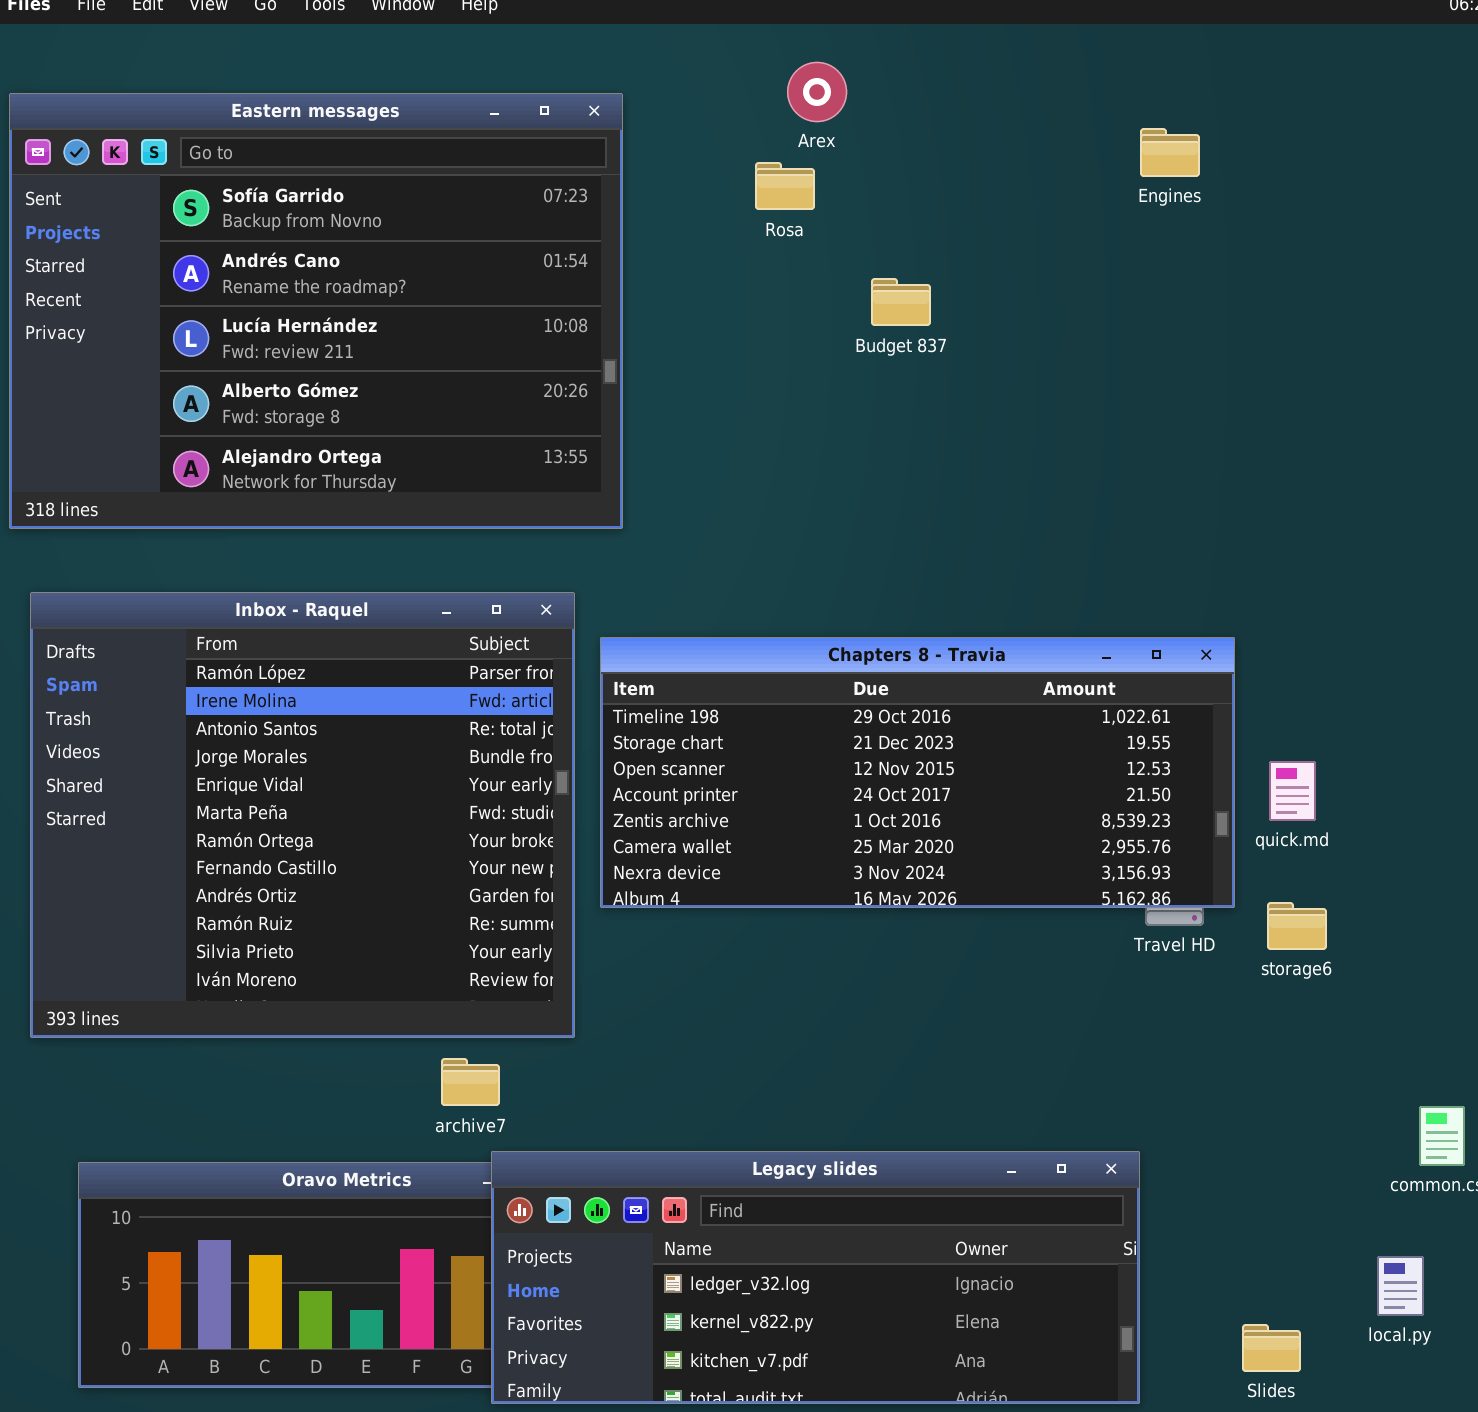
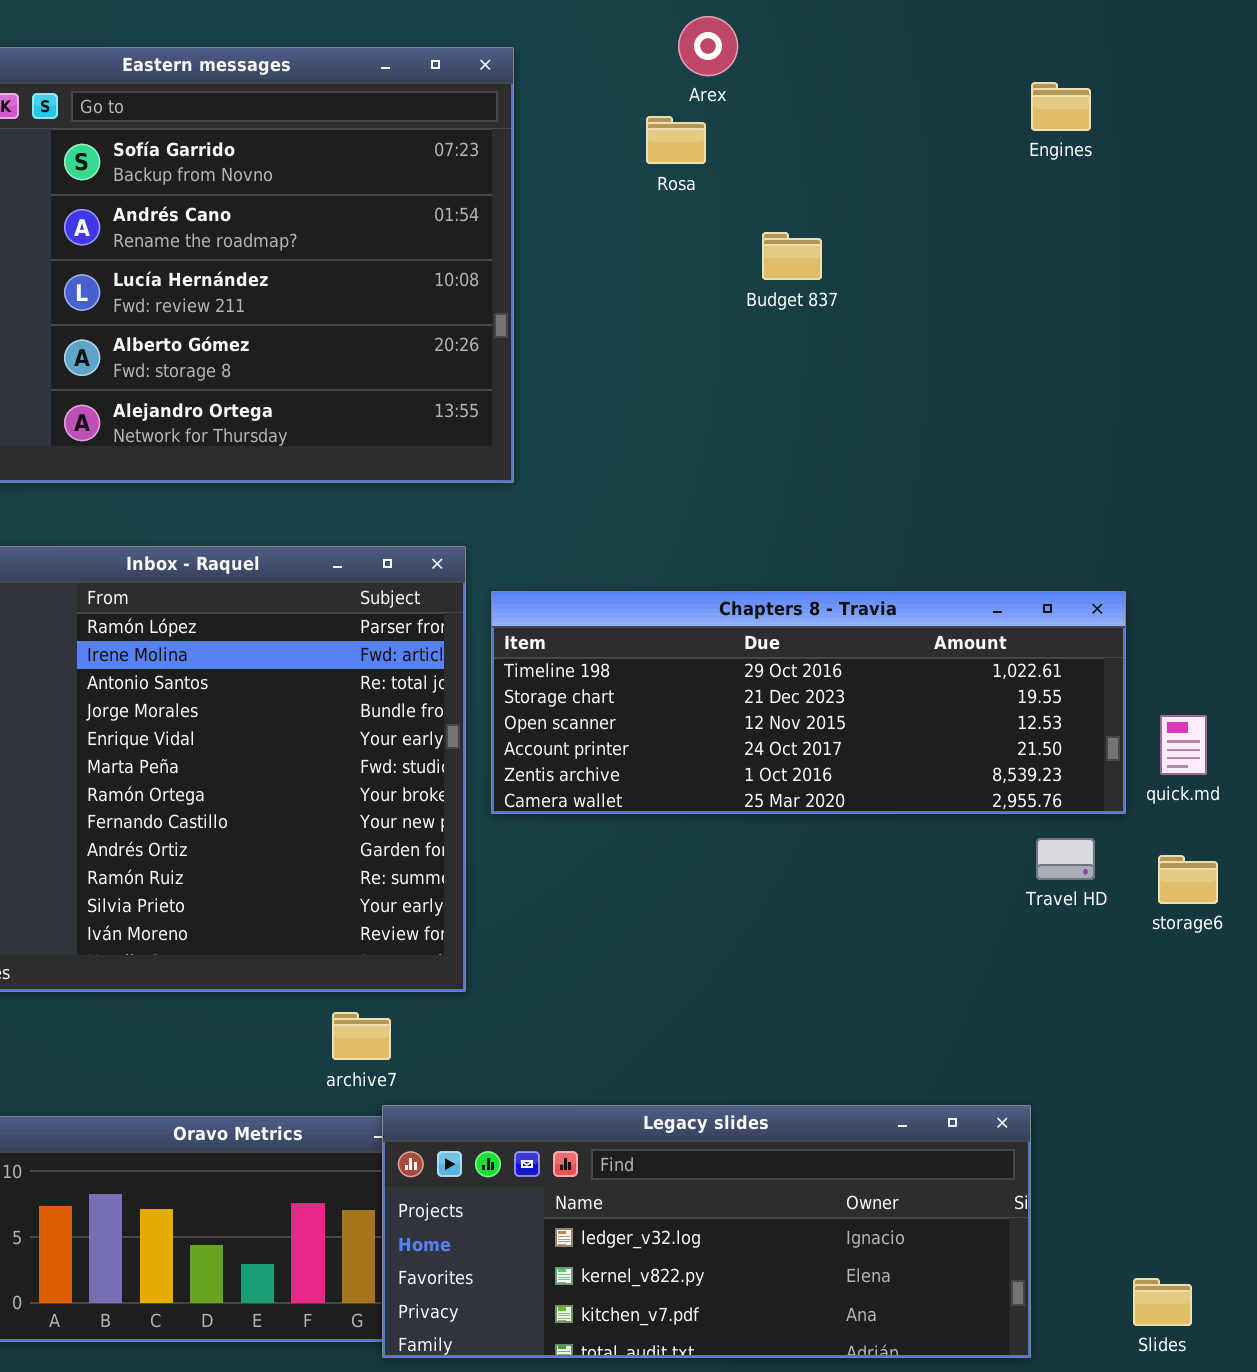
Chapters 8 - Travia: [600,637,1235,908] -> [491,591,1126,814], resized

